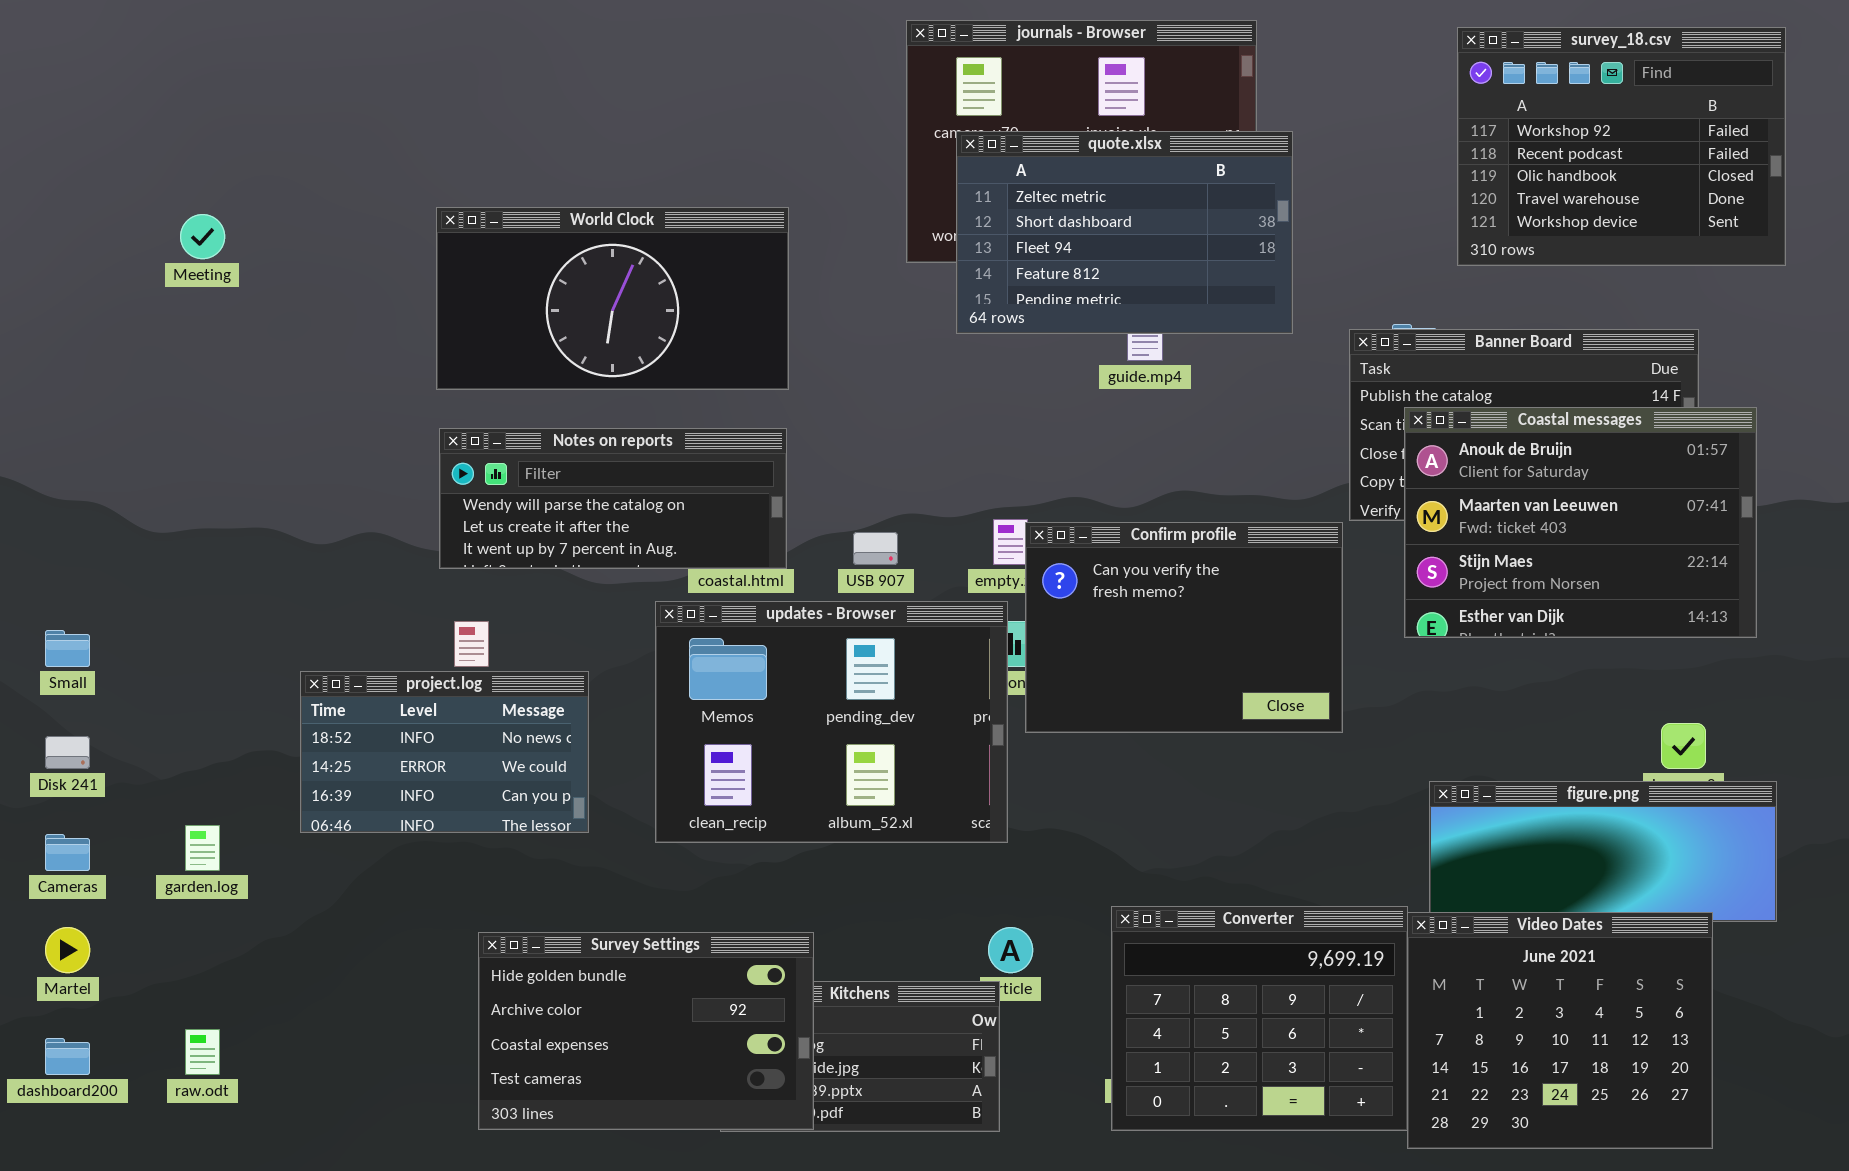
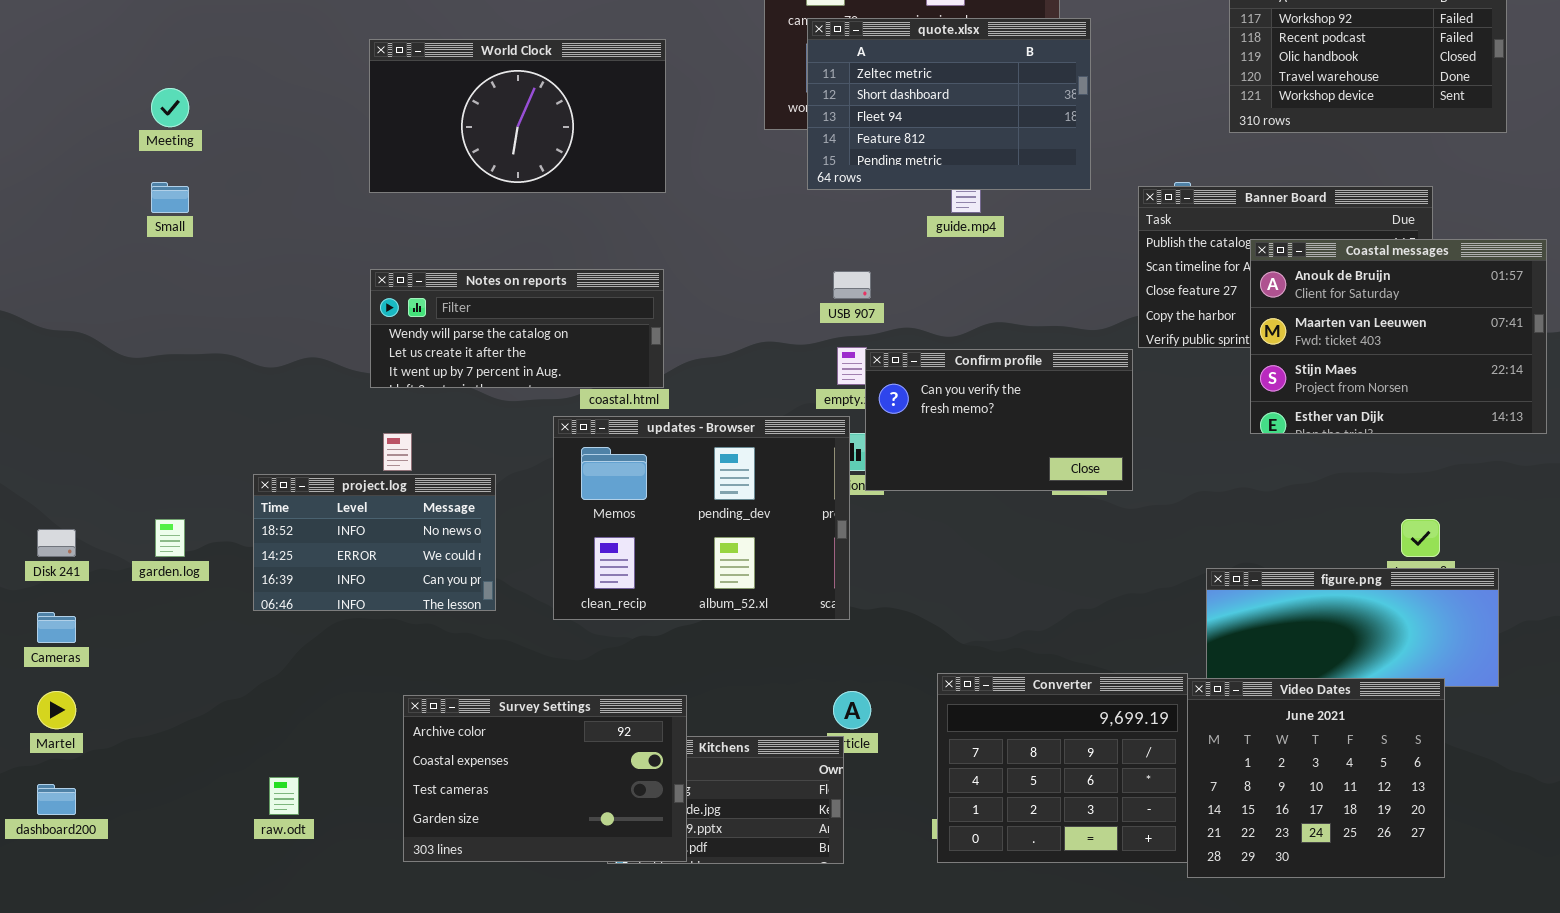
World Clock: [436,207,789,390] -> [369,39,666,193], moved
Coastal messages: [1404,407,1757,638] -> [1250,239,1547,434], moved
Confirm profile: [1025,522,1343,733] -> [865,349,1133,491], resized
USB 907: [853,532,898,565] -> [833,271,871,299], moved
Small: [45,630,90,667] -> [151,182,189,213], moved
garden.log: [185,825,220,871] -> [155,519,185,557], moved
Survey Settings: [478,932,814,1130] -> [403,695,687,862], scrolled down 1 row
raw.odt: [185,1029,220,1075] -> [269,777,299,815], moved

